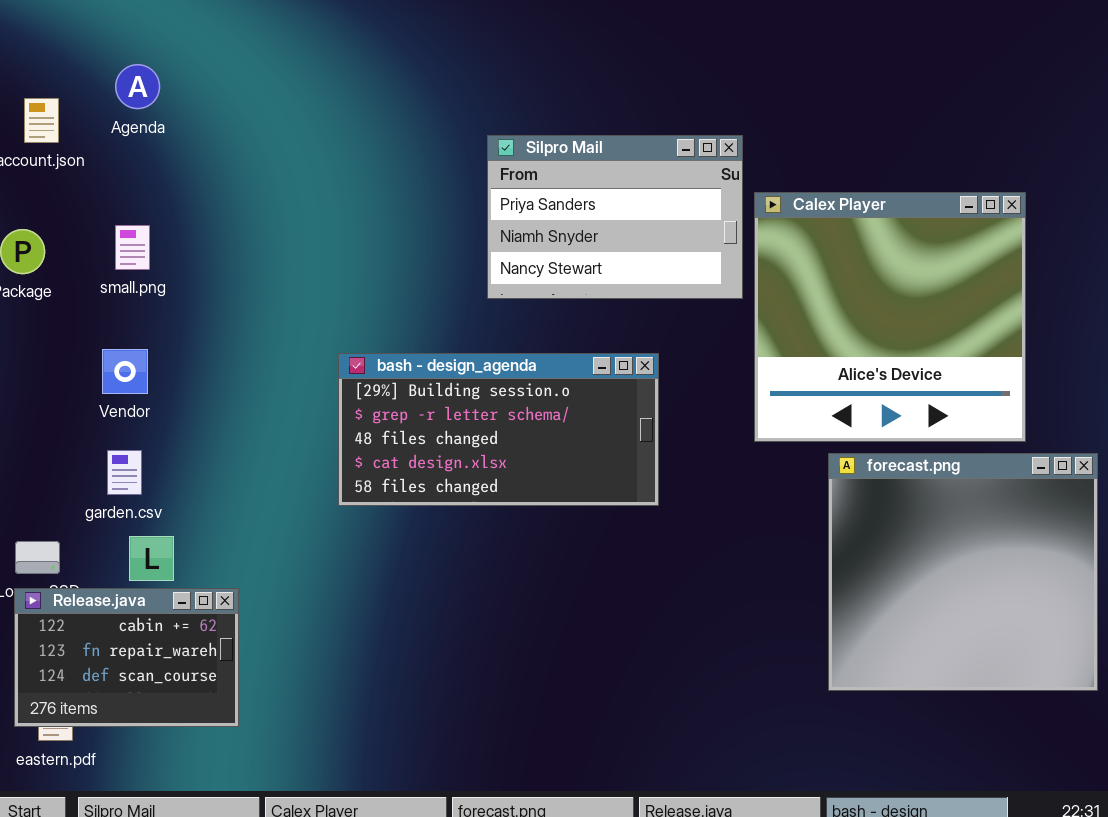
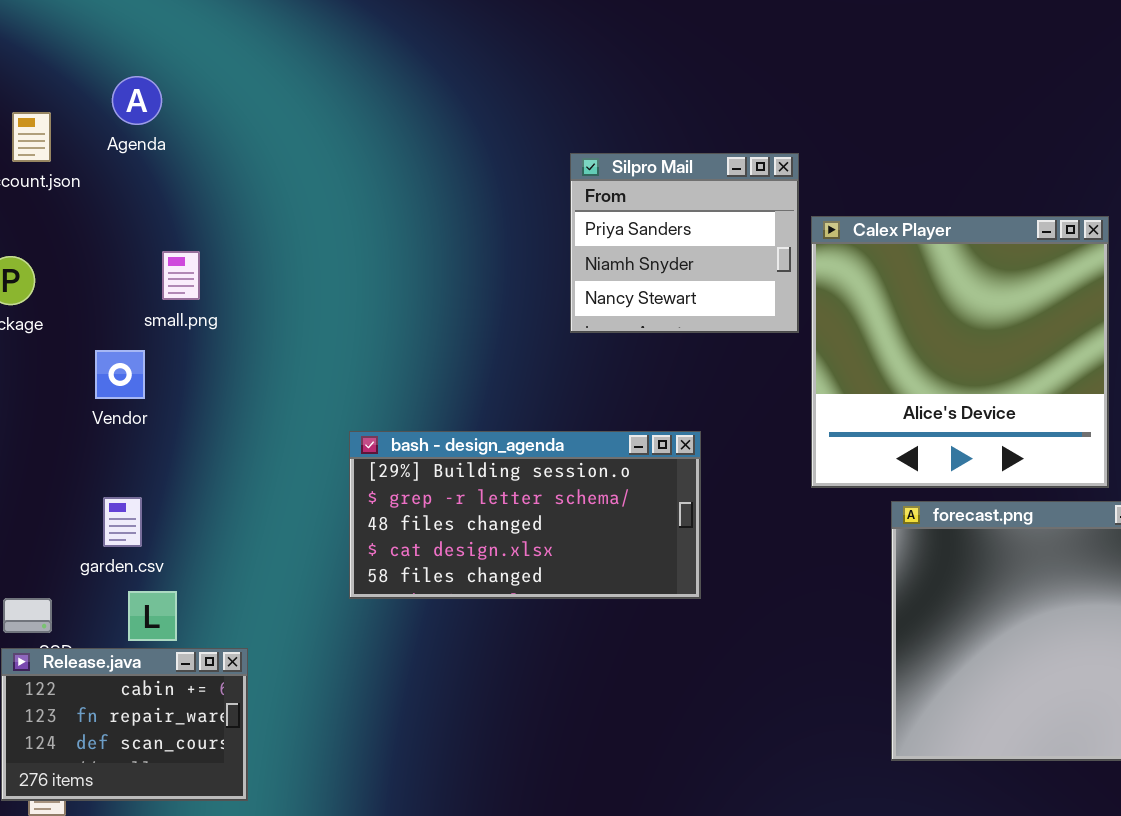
Silpro Mail: [487,135,743,299] -> [570,153,799,333], resized
small.png: [115,225,150,270] -> [162,251,200,300], moved
Vendor: [102,349,148,394] -> [95,350,145,399], moved
bash - design_agenda: [338,353,659,506] -> [349,431,701,599], moved

